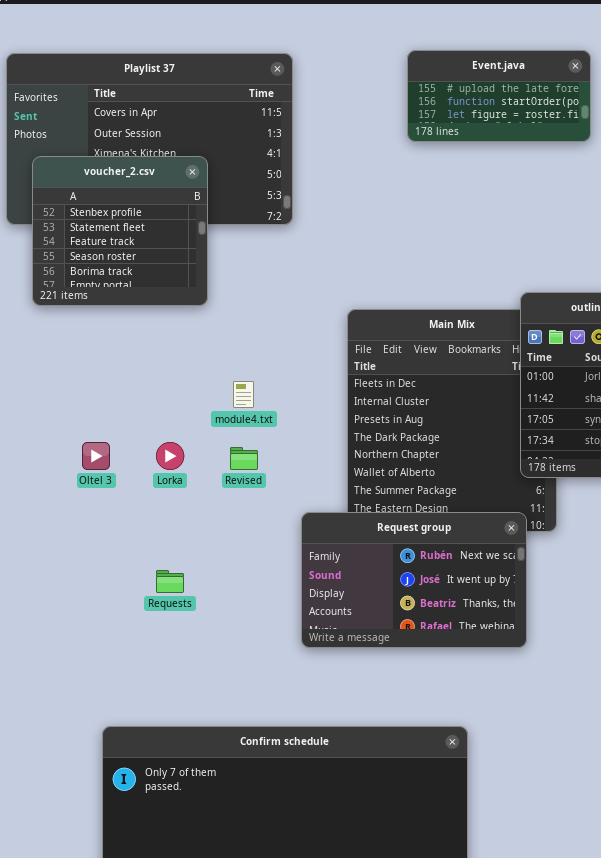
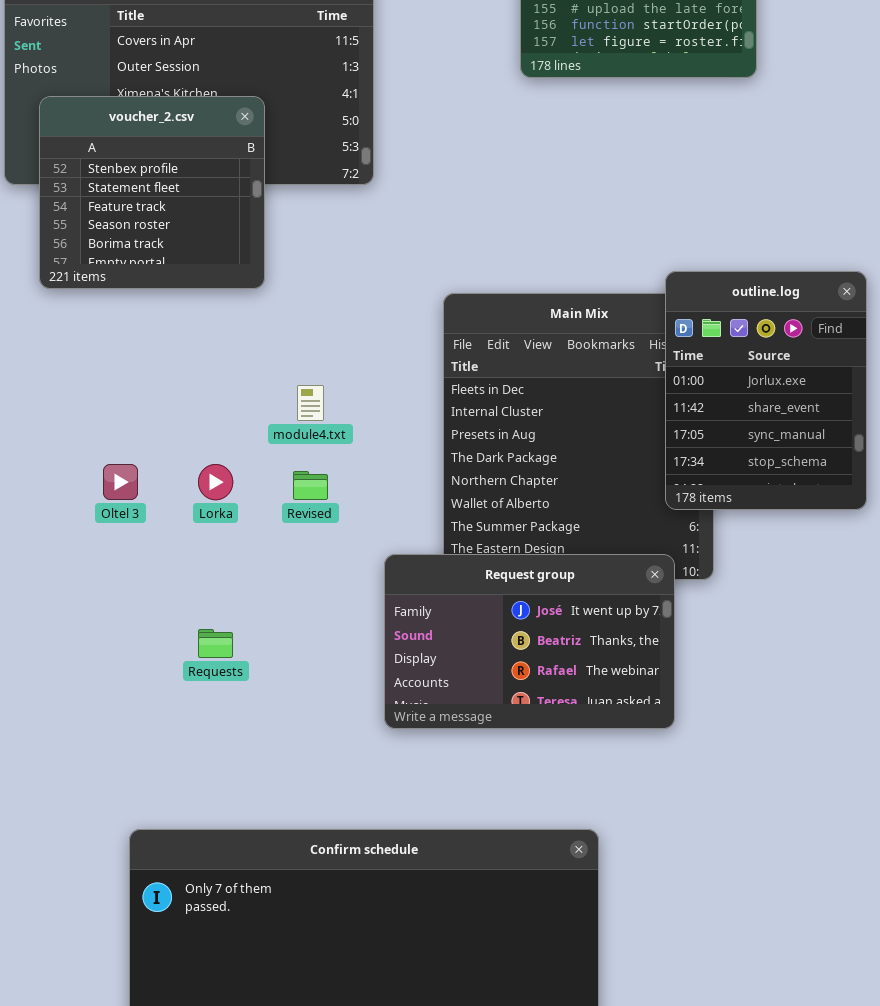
Request group: [301,512,527,648] -> [384,554,675,729], scrolled down 1 row

